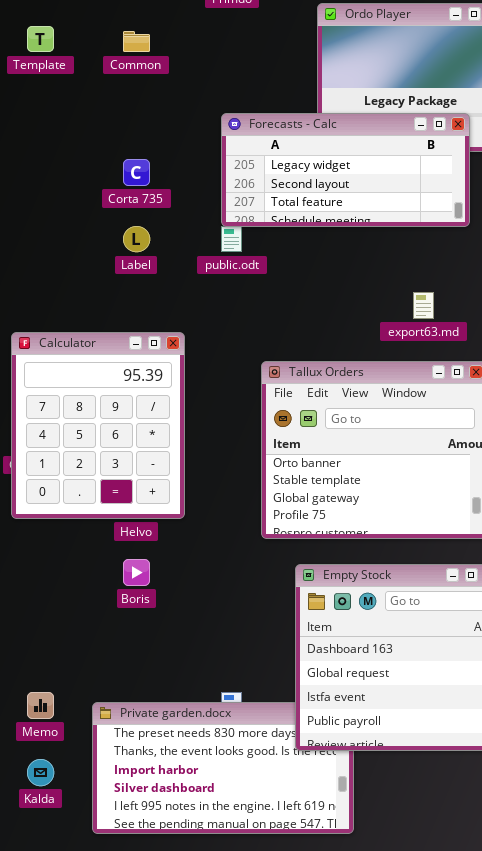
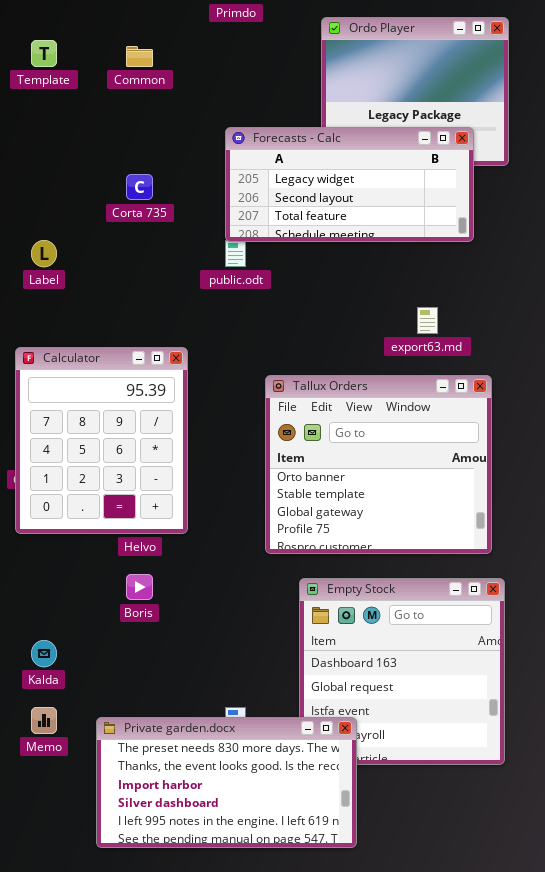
Label: [123,226,150,252] -> [31,240,57,267], moved
Private garden.docx: [92,702,354,834] -> [96,717,357,848], raised
Kalda: [27,759,54,786] -> [31,640,57,667], moved

